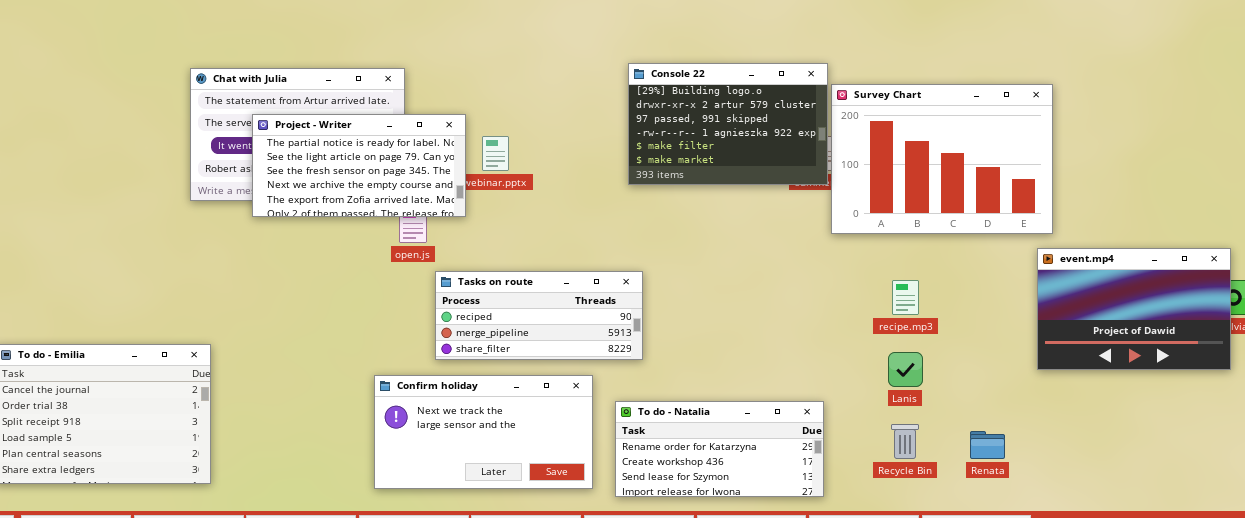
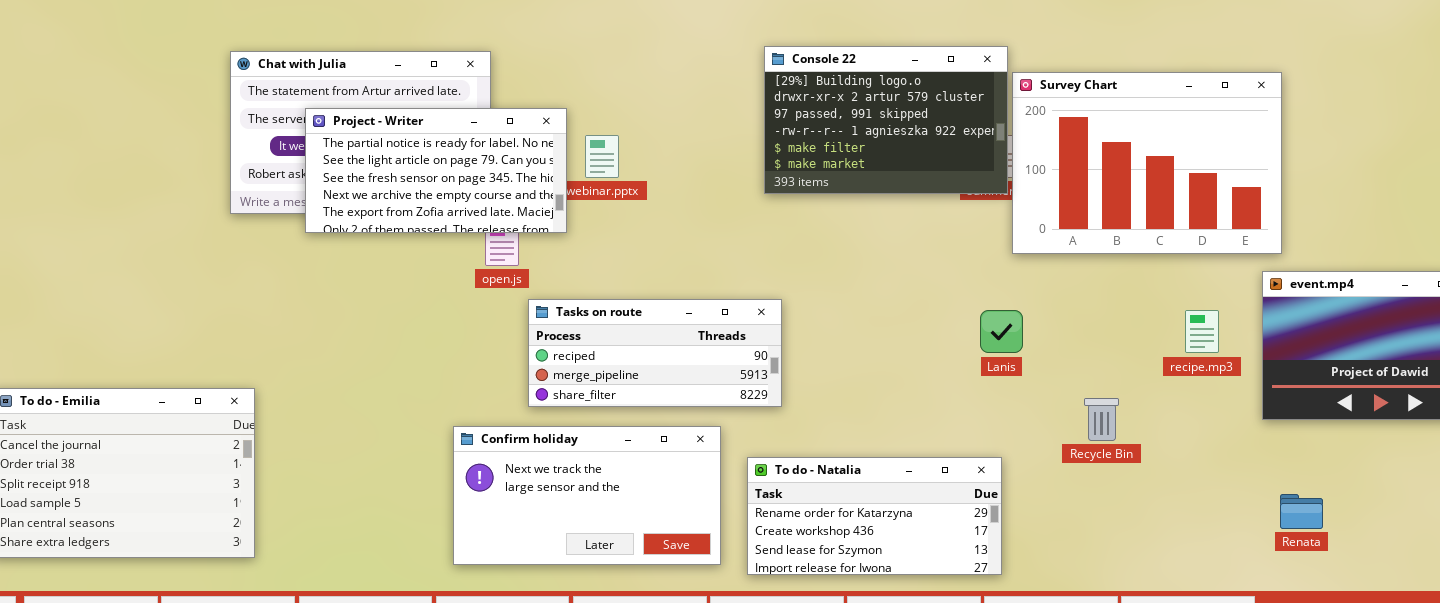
recipe.mp3: [892,280,919,315] -> [1185,310,1219,353], moved
Lanis: [888,352,923,387] -> [980,310,1023,353], moved
Recycle Bin: [891,424,919,459] -> [1084,398,1119,441], moved
Renata: [970,431,1005,459] -> [1280,494,1323,529], moved

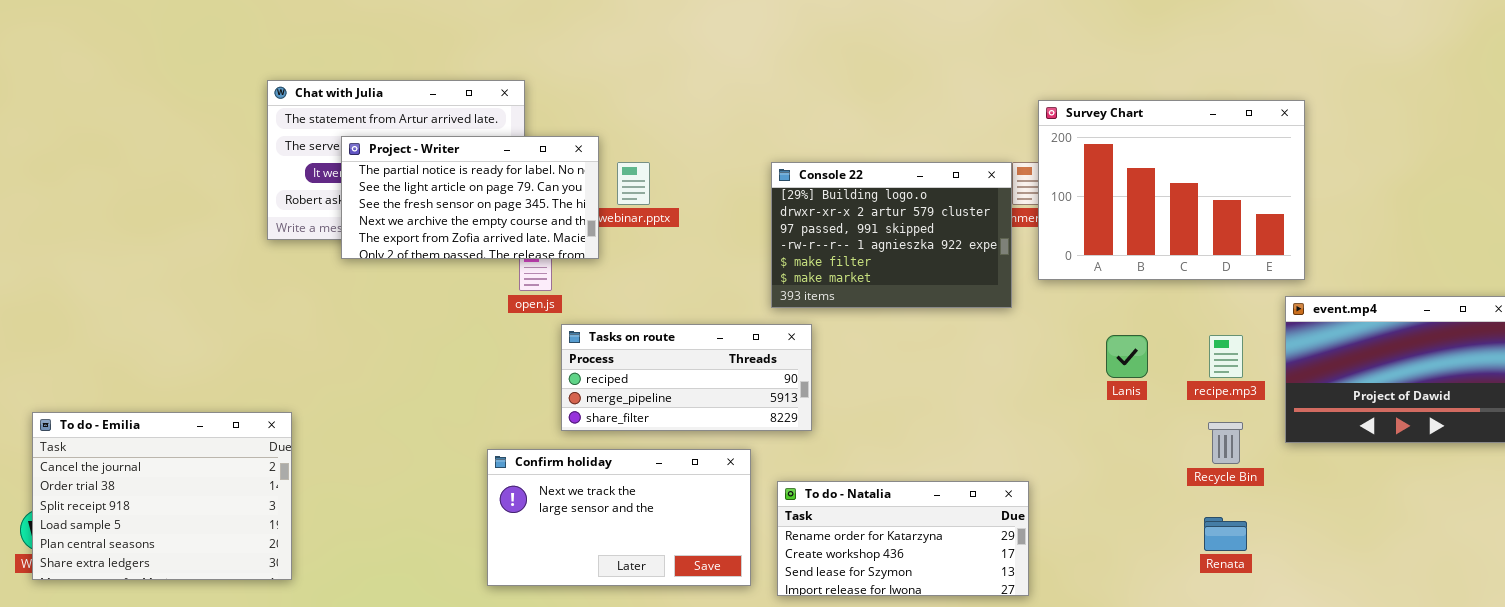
Console 22: [764,46,1008,194] -> [771,162,1012,308], moved
Lanis: [980,310,1023,353] -> [1106,335,1148,378], moved
Recycle Bin: [1084,398,1119,441] -> [1208,422,1243,464], moved
Renata: [1280,494,1323,529] -> [1204,517,1247,551], moved

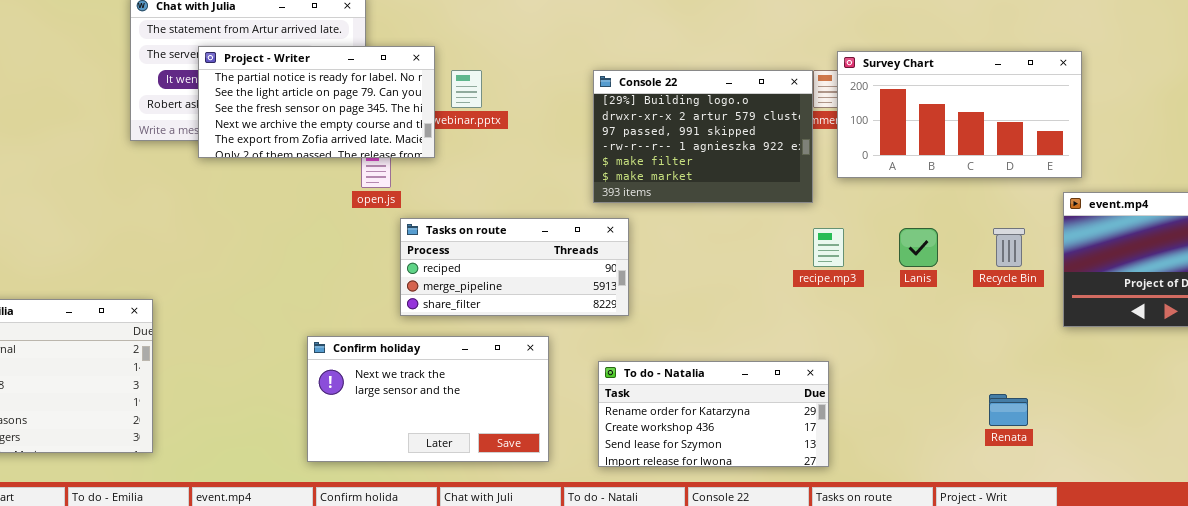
Survey Chart: [1038,100,1305,280] -> [837,51,1082,178], resized
recipe.mp3: [1209,335,1243,378] -> [813,228,844,267], moved
Recycle Bin: [1208,422,1243,464] -> [993,228,1025,267], moved
Confirm holiday: [487,449,751,586] -> [307,336,549,462], moved

